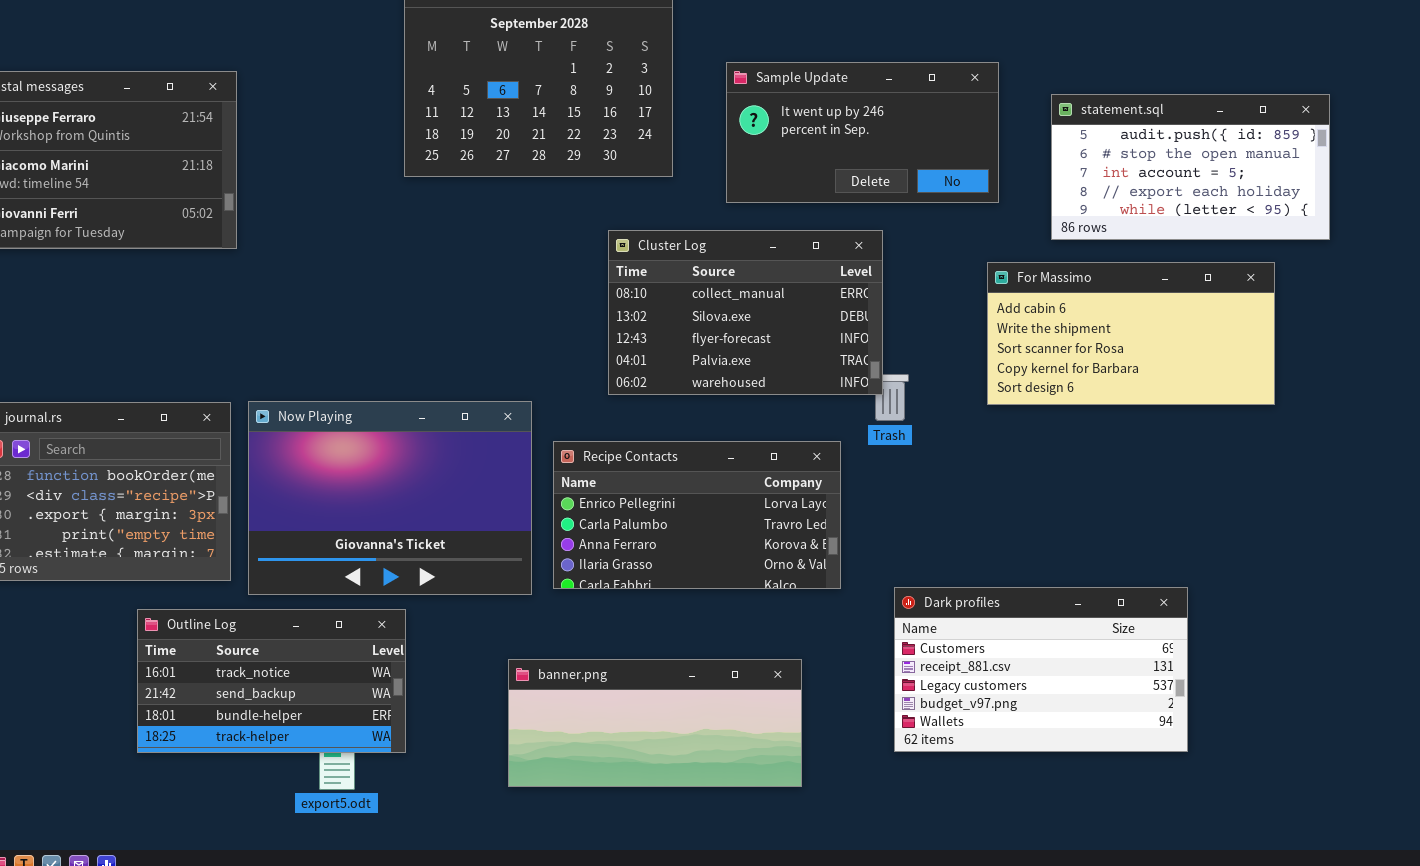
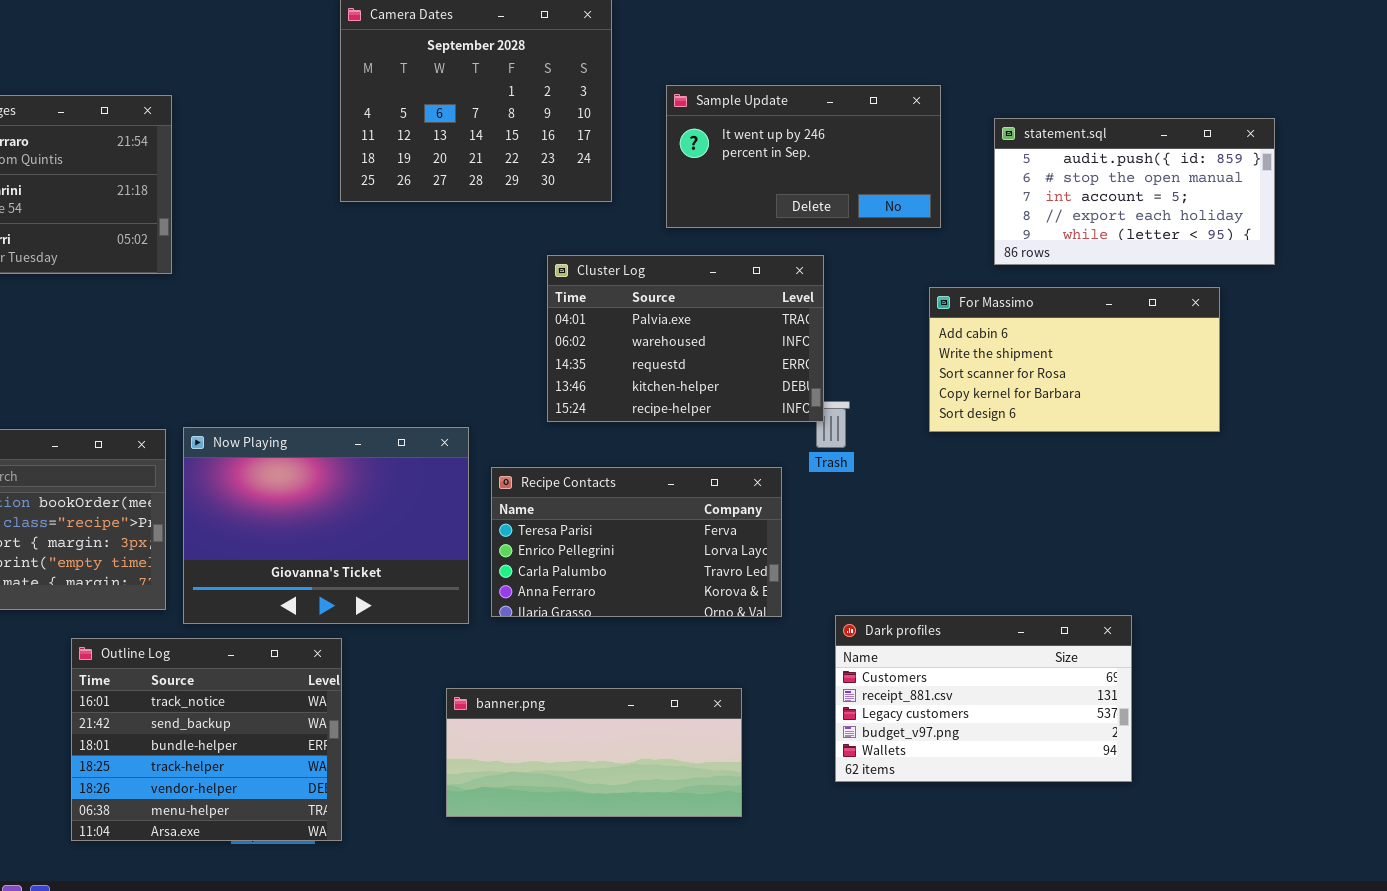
Cluster Log: [608,230,883,395] -> [547,255,824,422], scrolled down 3 rows
Recipe Contacts: [553,441,841,589] -> [491,467,782,617], scrolled up 1 row
Outline Log: [137,609,406,753] -> [71,638,342,841], resized

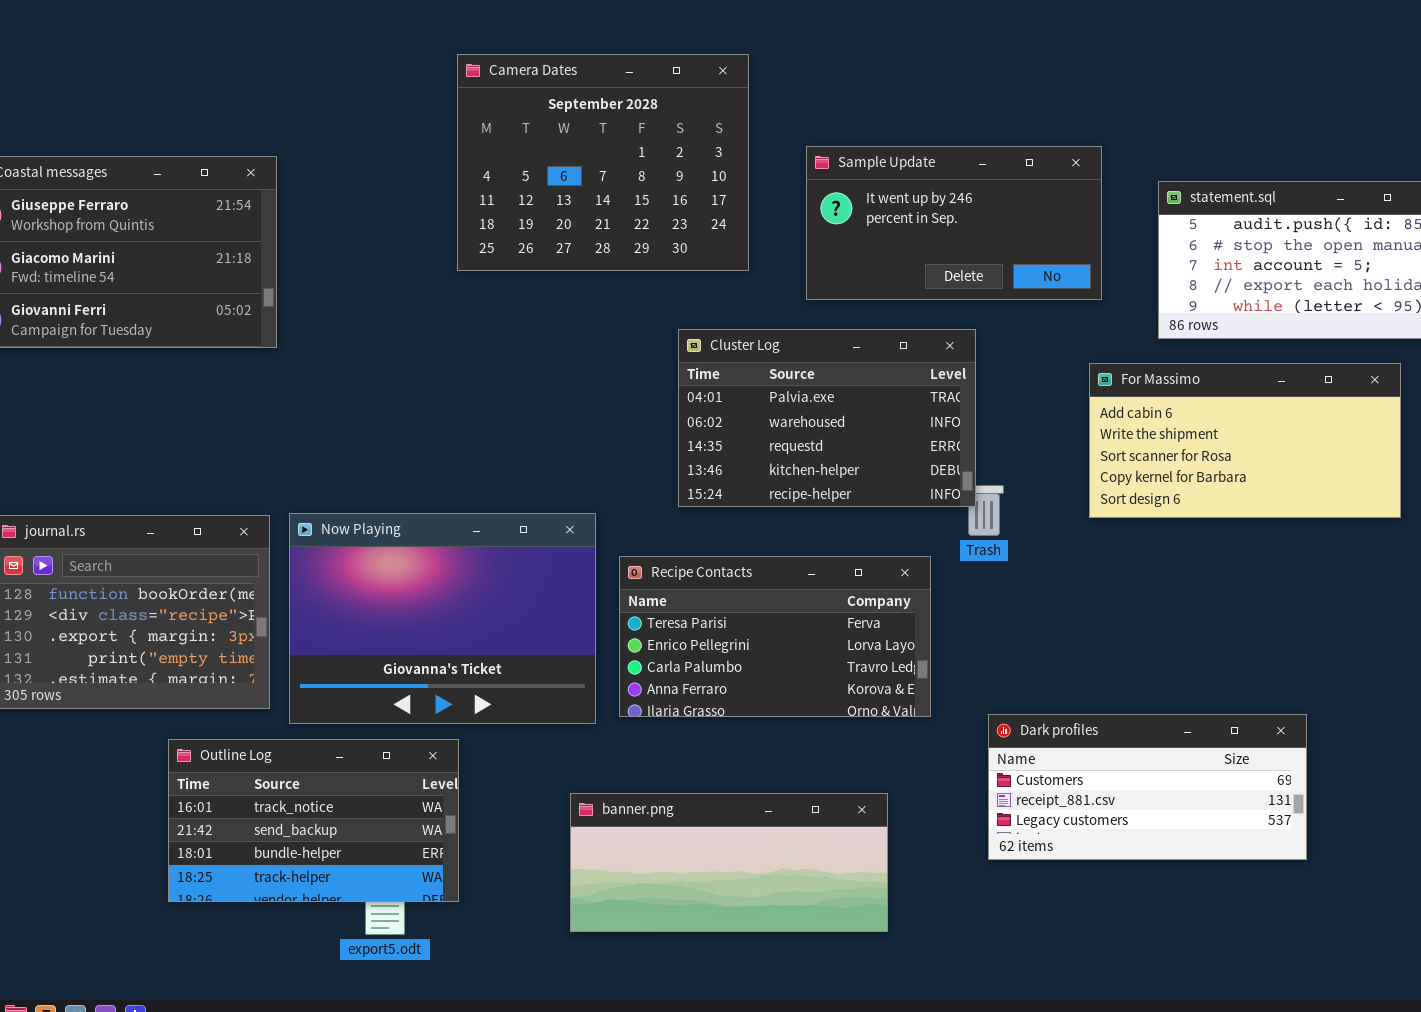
Dark profiles: [835,615,1132,782] -> [988,714,1307,860], resized
Outline Log: [71,638,342,841] -> [168,739,459,902], resized

